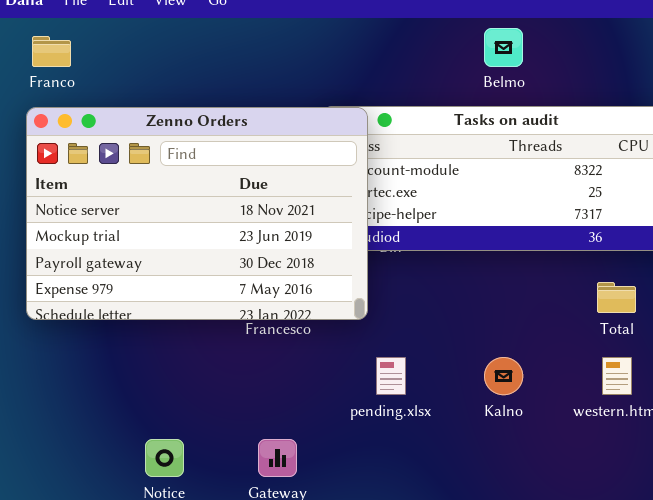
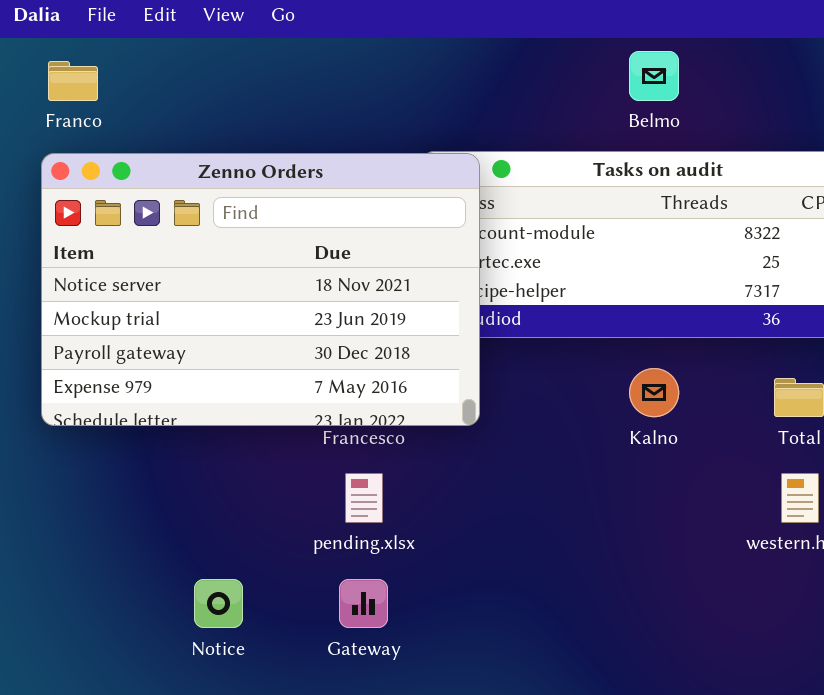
pending.xlsx: [376,357,406,395] -> [345,473,383,523], moved
Kalno: [484,357,523,395] -> [629,368,679,417], moved

